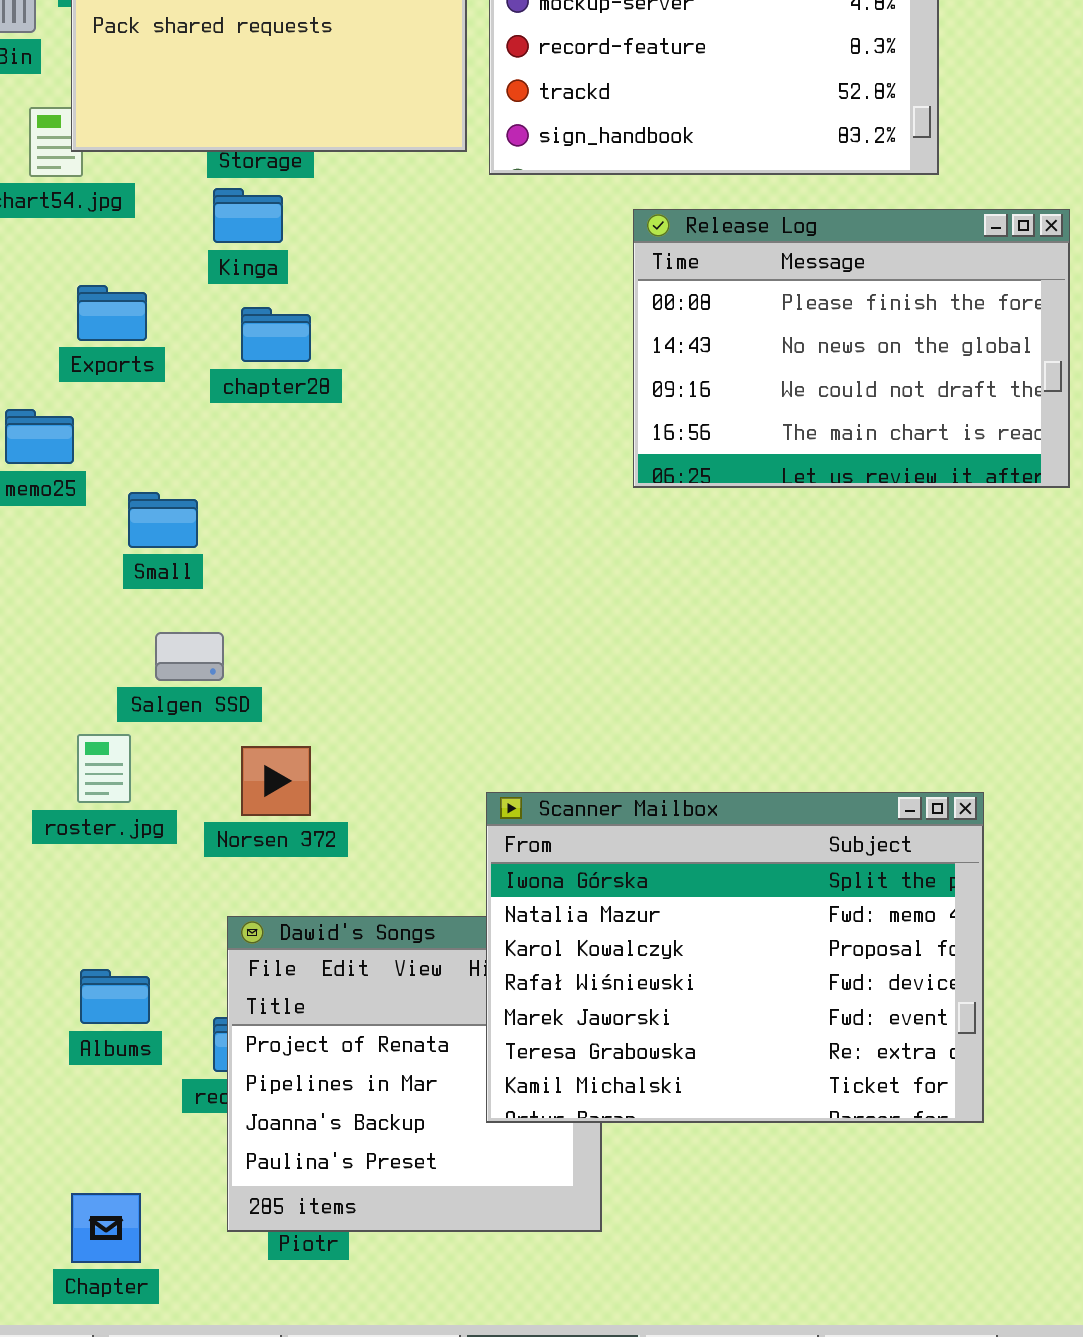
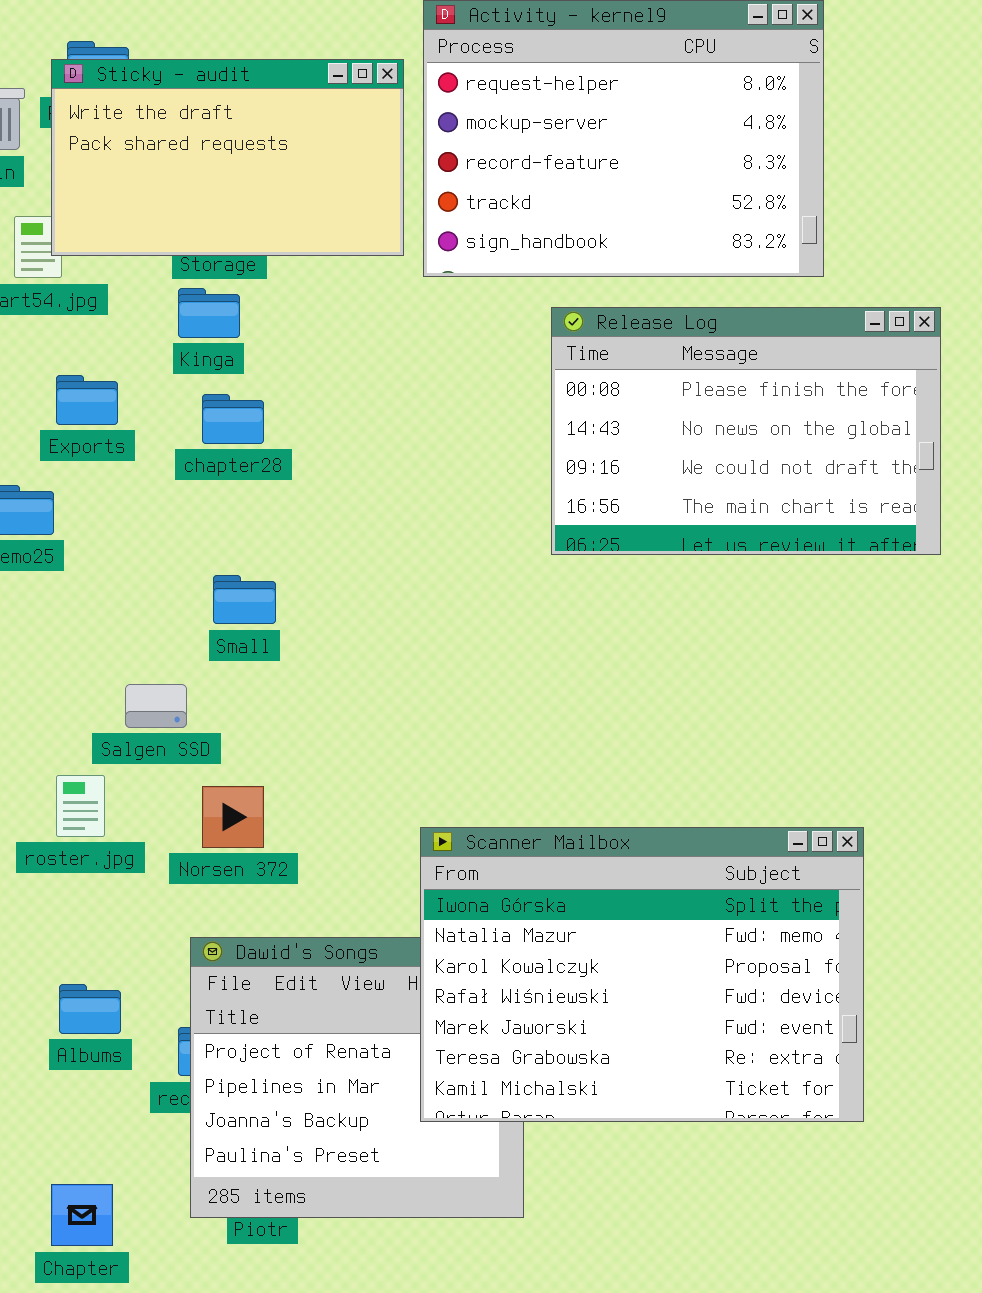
Small: [128,492,198,548] -> [213,575,276,624], moved

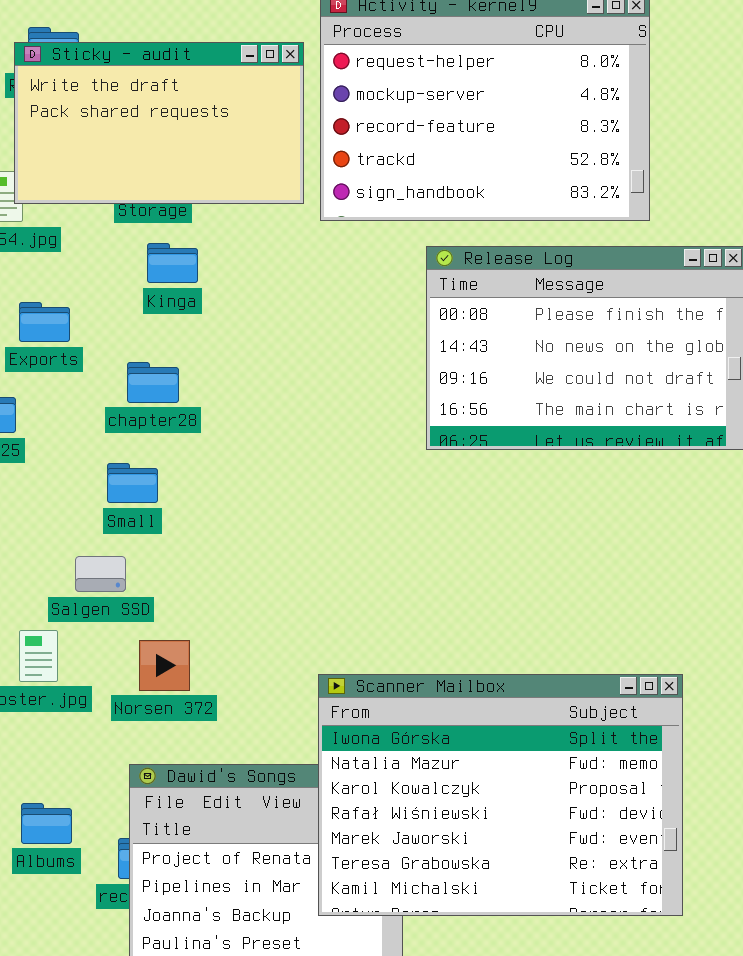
Kinga: [178,288,240,338] -> [147,243,198,283], moved
chapter28: [202,394,264,444] -> [127,362,179,403], moved
Small: [213,575,276,624] -> [107,463,158,503], moved

